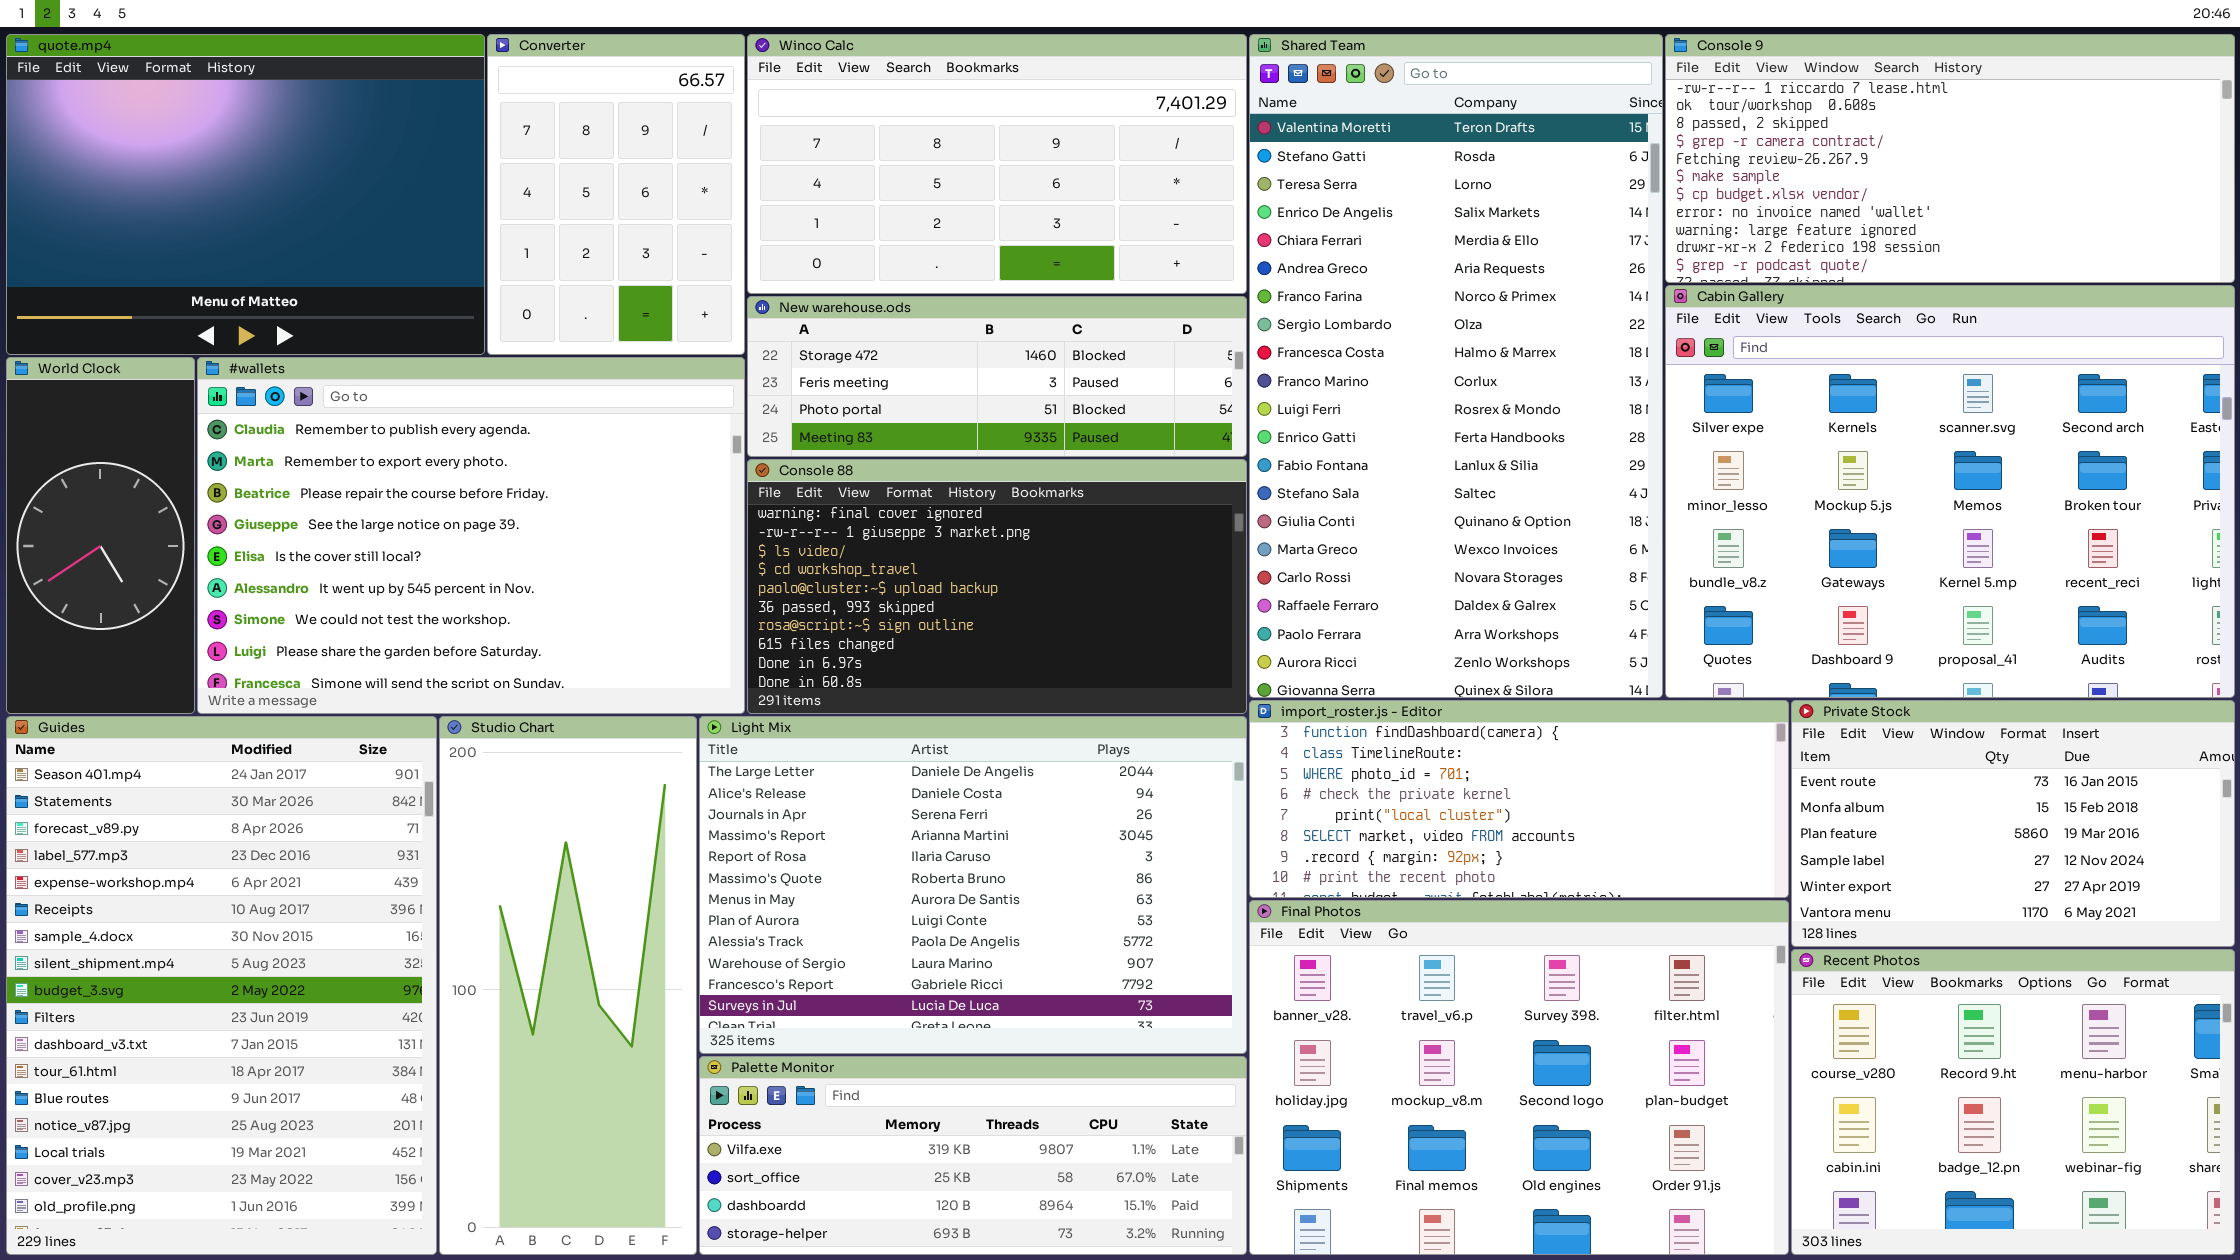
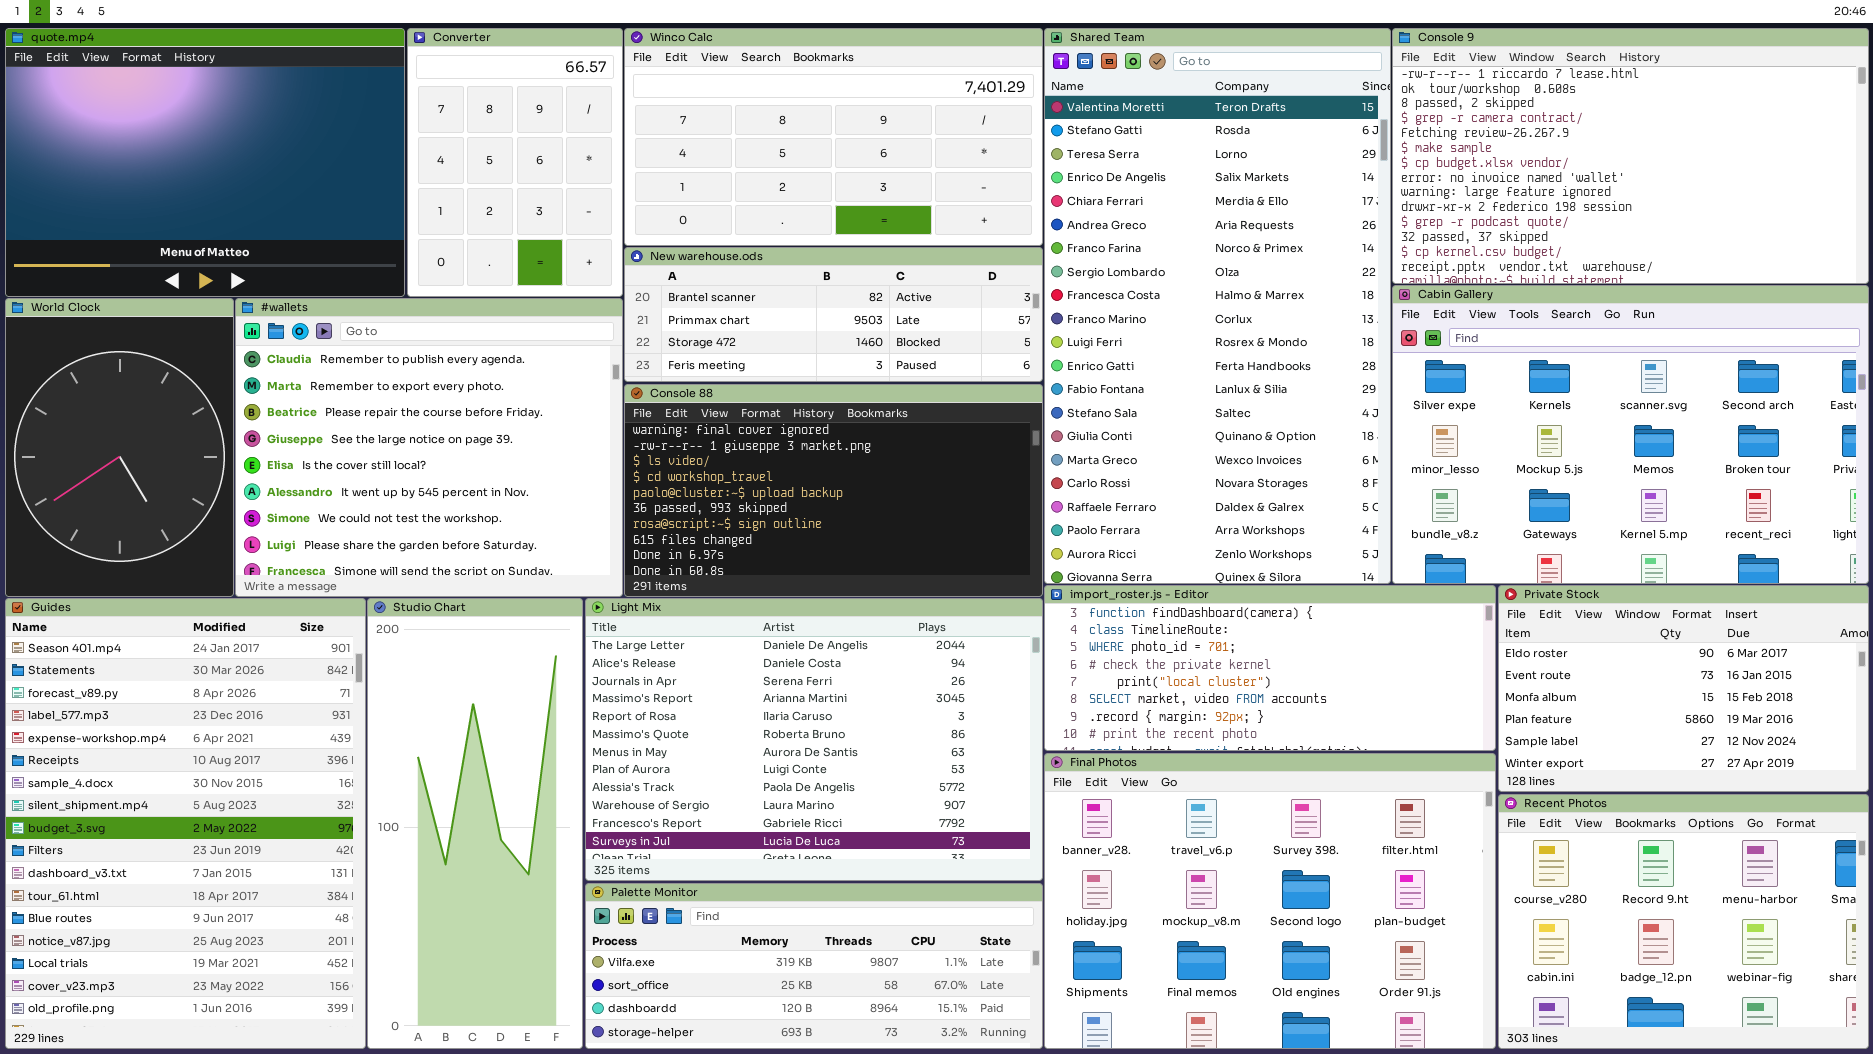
Console 9: [1665,34,2235,283] -> [1392,28,1869,284], resized
Cabin Gallery: [1665,285,2235,698] -> [1392,285,1869,584], resized
New warehouse.ods: [747,296,1247,457] -> [624,247,1043,382], scrolled up 2 rows
World Clock: [6,357,195,714] -> [5,298,234,597], resized
#wallets: [197,357,745,714] -> [235,298,623,597], resized
Private Stock: [1791,700,2235,947] -> [1498,585,1869,792], scrolled up 1 row

